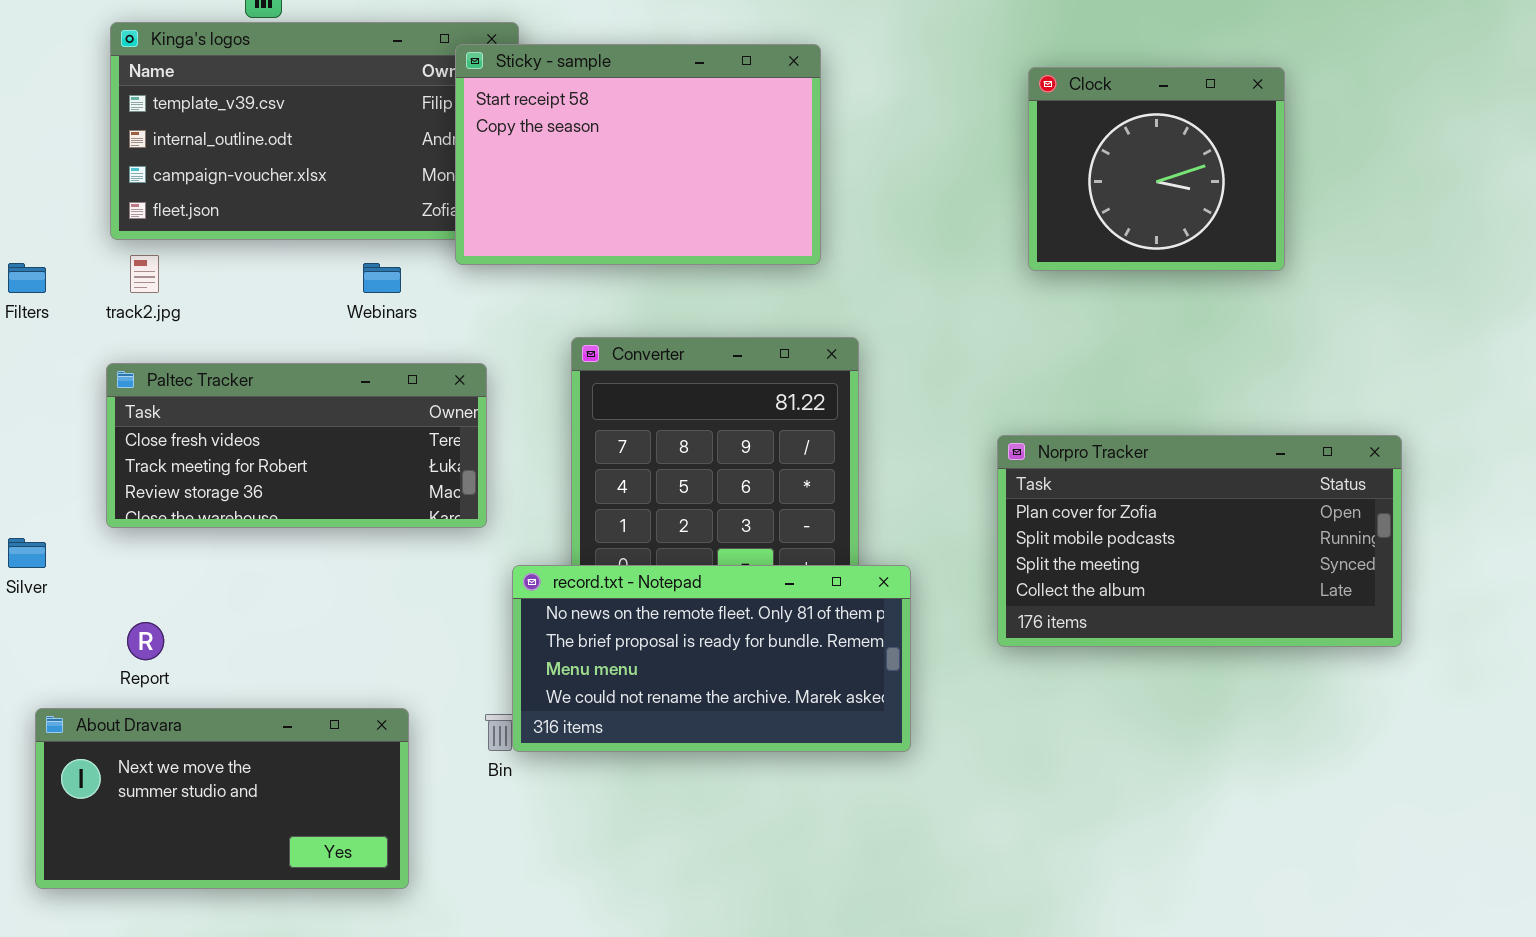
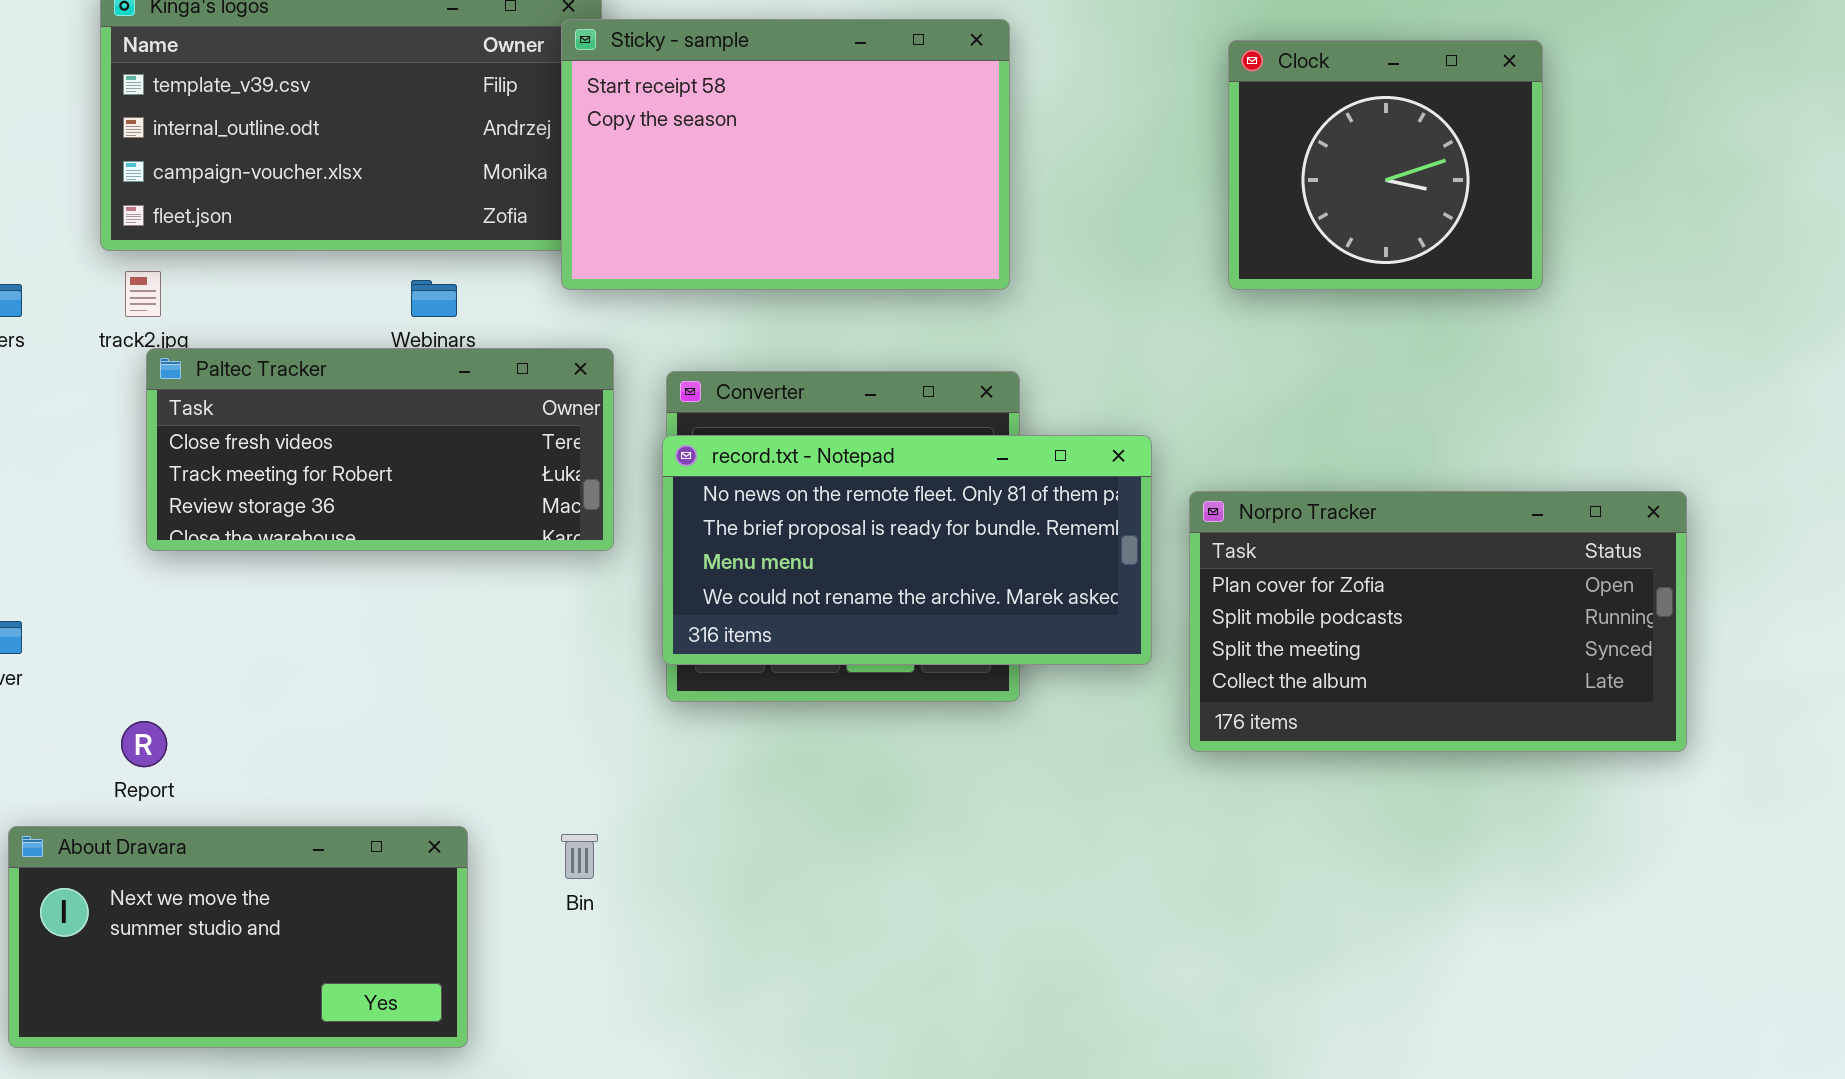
Sticky - sample: [455,44,821,265] -> [561,19,1010,290], moved
Paltec Tracker: [106,363,487,528] -> [146,348,614,551], moved
record.txt - Notepad: [512,565,911,752] -> [662,435,1152,665], moved

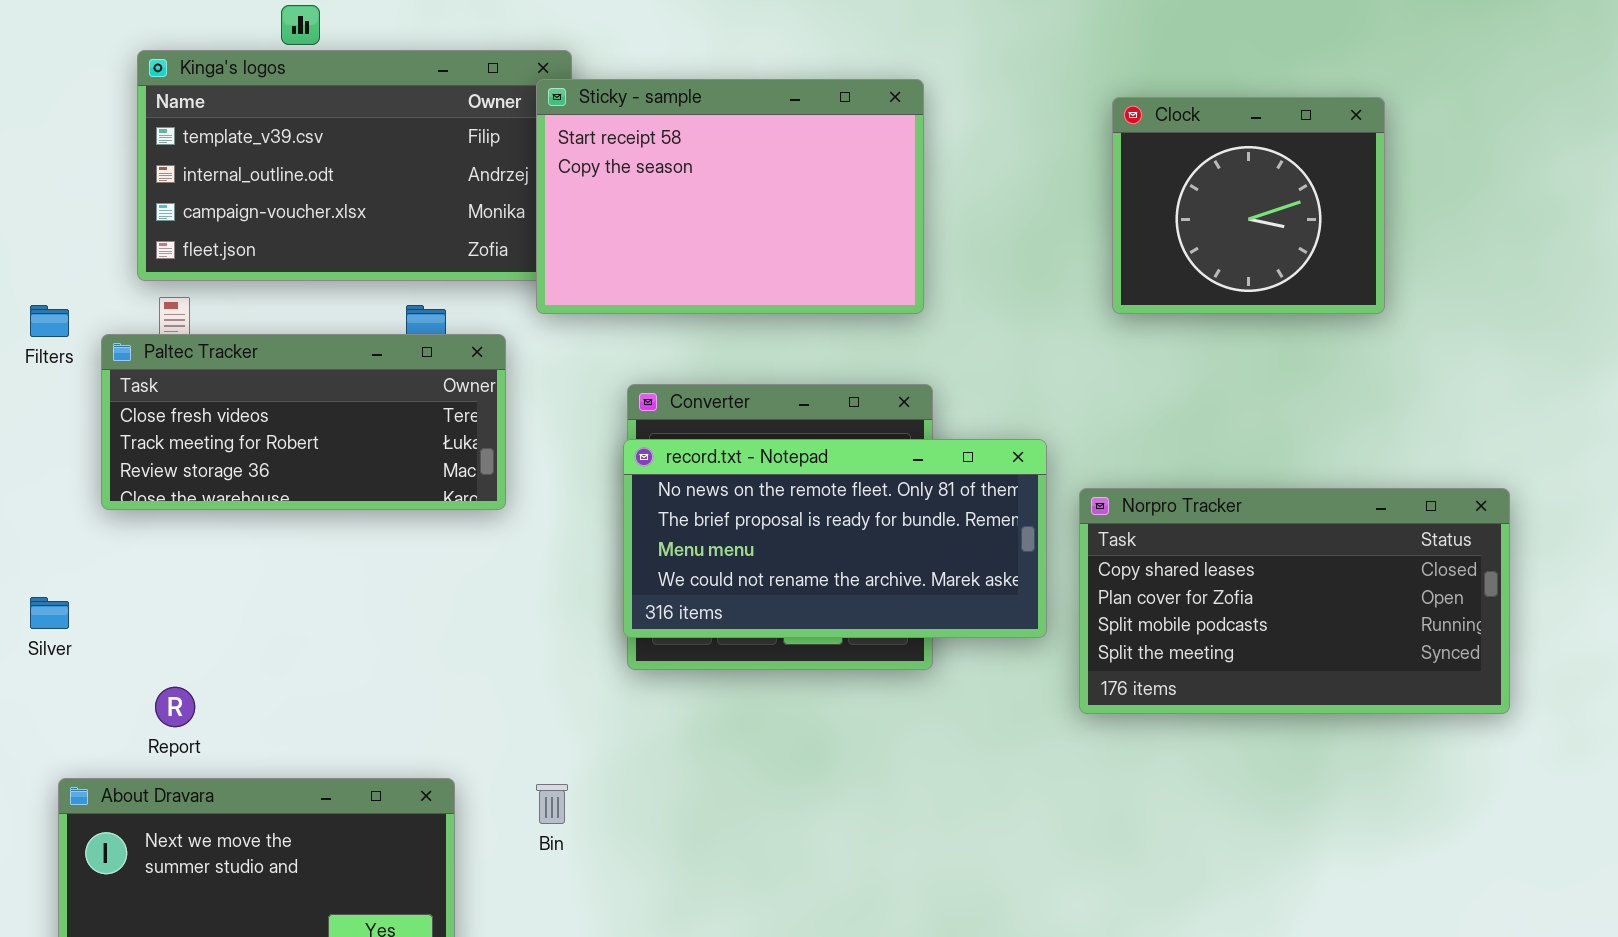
Paltec Tracker: [146,348,614,551] -> [101,334,506,510], moved
Norpro Tracker: [1189,491,1687,752] -> [1079,488,1510,714], scrolled up 1 row

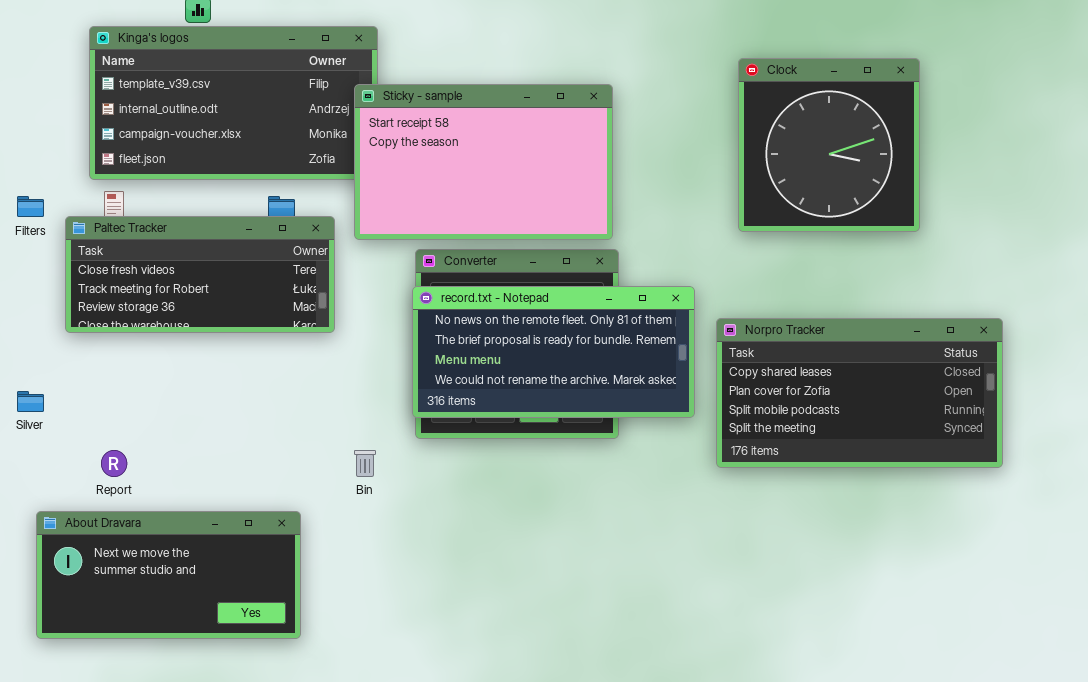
Sticky - sample: [536,79,924,314] -> [354,84,613,240], moved
Clock: [1112,97,1385,314] -> [738,58,920,232], resized
Bin: [536,784,568,824] -> [354,450,376,477], moved

